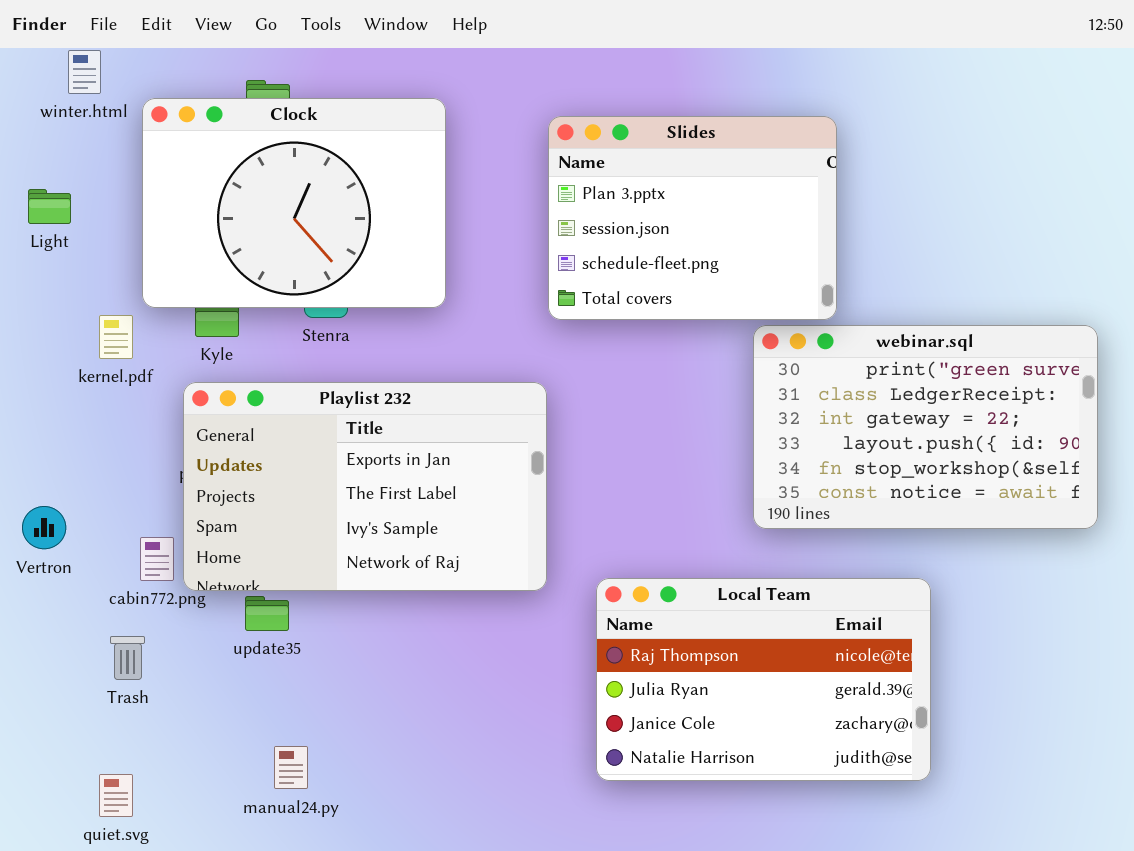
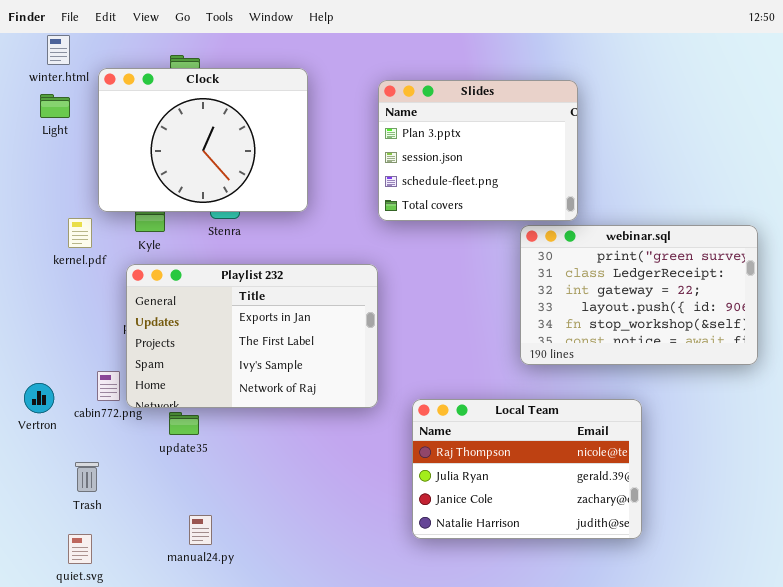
Light: [28,189,71,224] -> [40,94,70,118], moved
Vertron: [22,506,66,549] -> [24,383,54,413], moved
Trash: [110,636,145,680] -> [75,462,99,492], moved

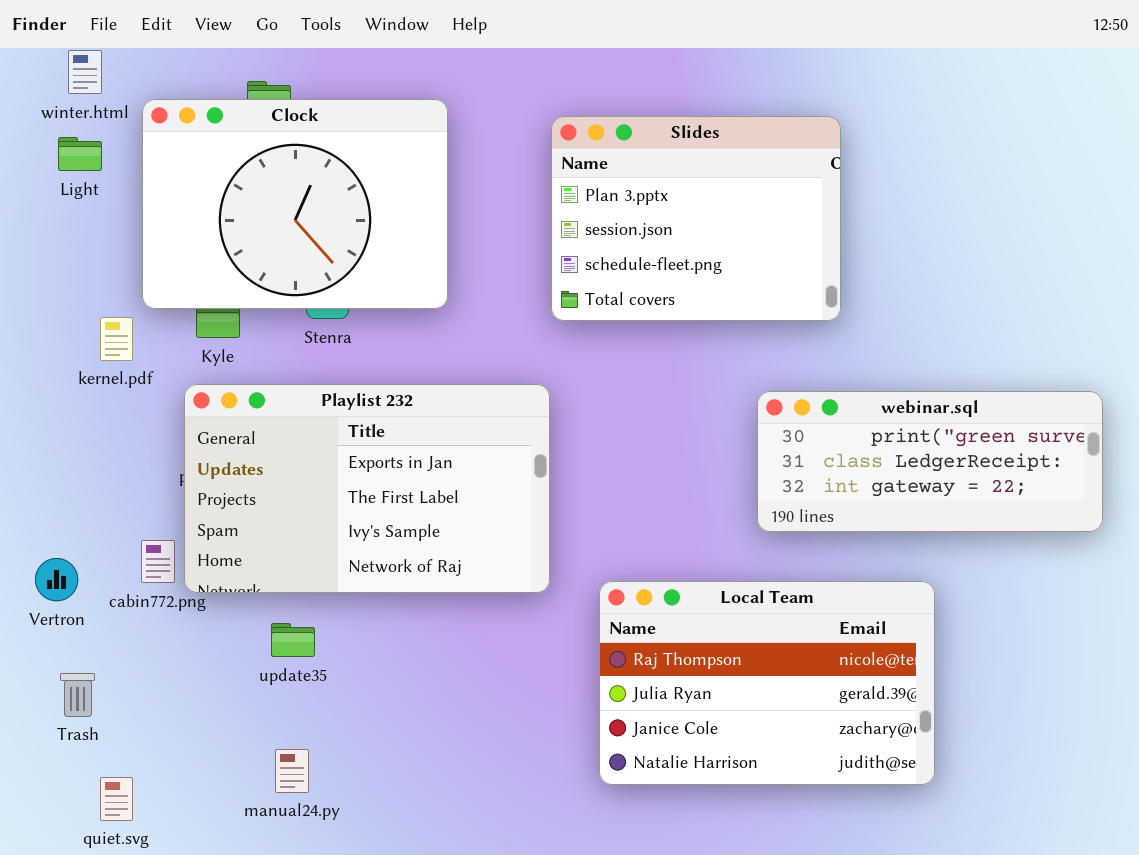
webinar.sql: [520,225,758,365] -> [757,391,1103,532], resized
update35: [169,412,199,435] -> [271,623,315,657], moved
Trash: [75,462,99,492] -> [60,673,95,717], moved

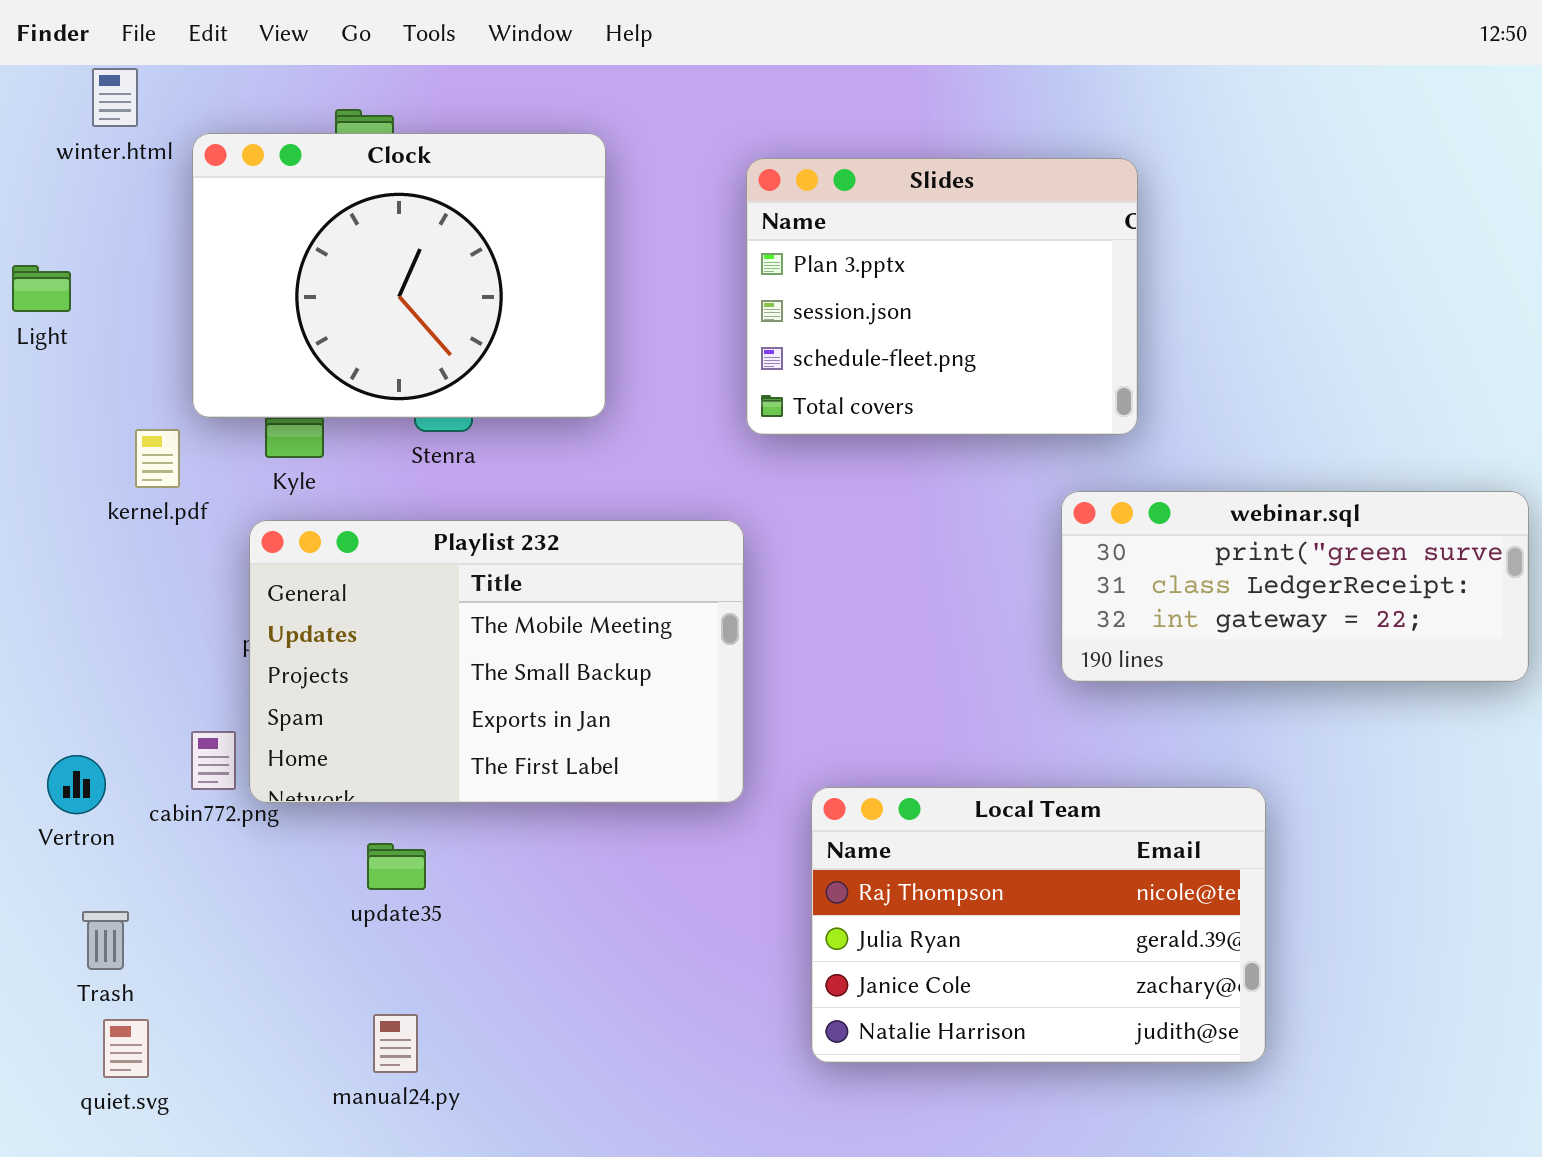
Light: [58,137,102,171] -> [12,265,71,312], moved
Playlist 232: [184,384,550,593] -> [249,520,744,803], scrolled up 2 rows
webinar.sql: [757,391,1103,532] -> [1061,491,1529,682], moved
quiet.svg: [100,777,133,821] -> [103,1019,149,1078], moved

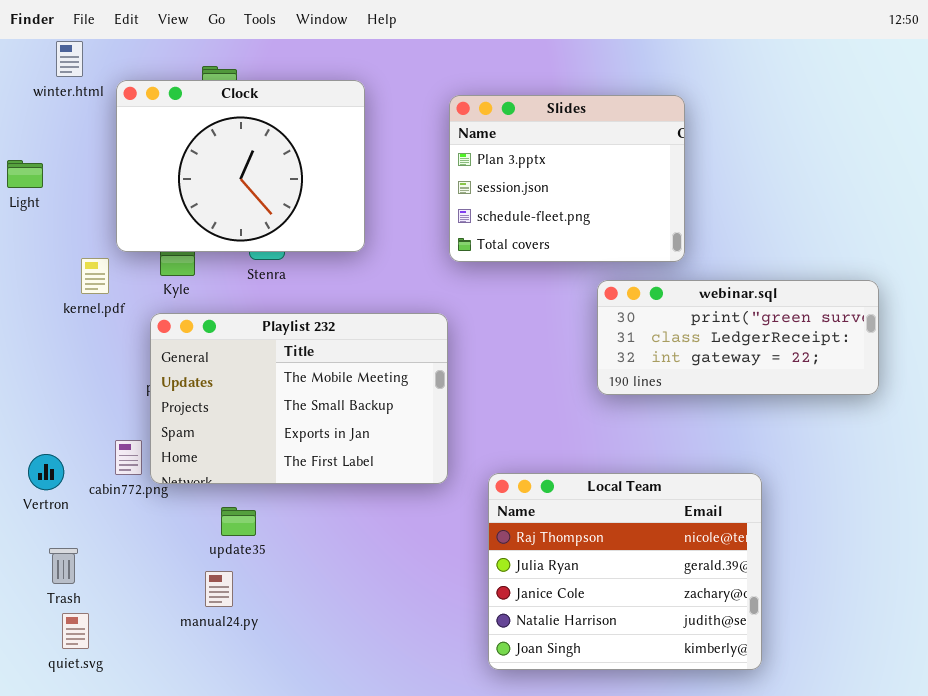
webinar.sql: [1061,491,1529,682] -> [597,280,879,395], moved
Local Team: [811,787,1266,1063] -> [488,473,762,670], resized
manual24.py: [373,1014,418,1073] -> [205,571,233,607], moved

